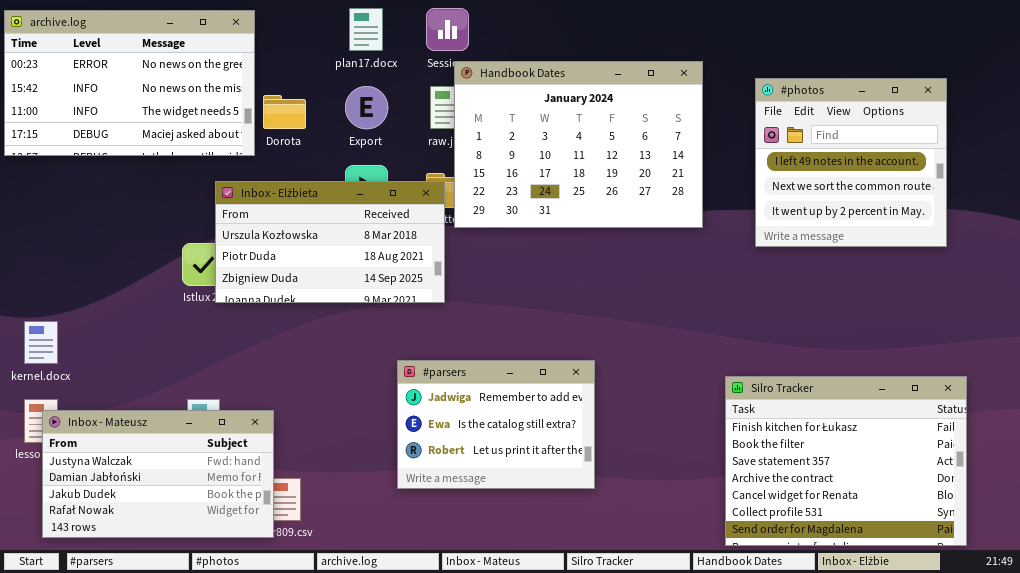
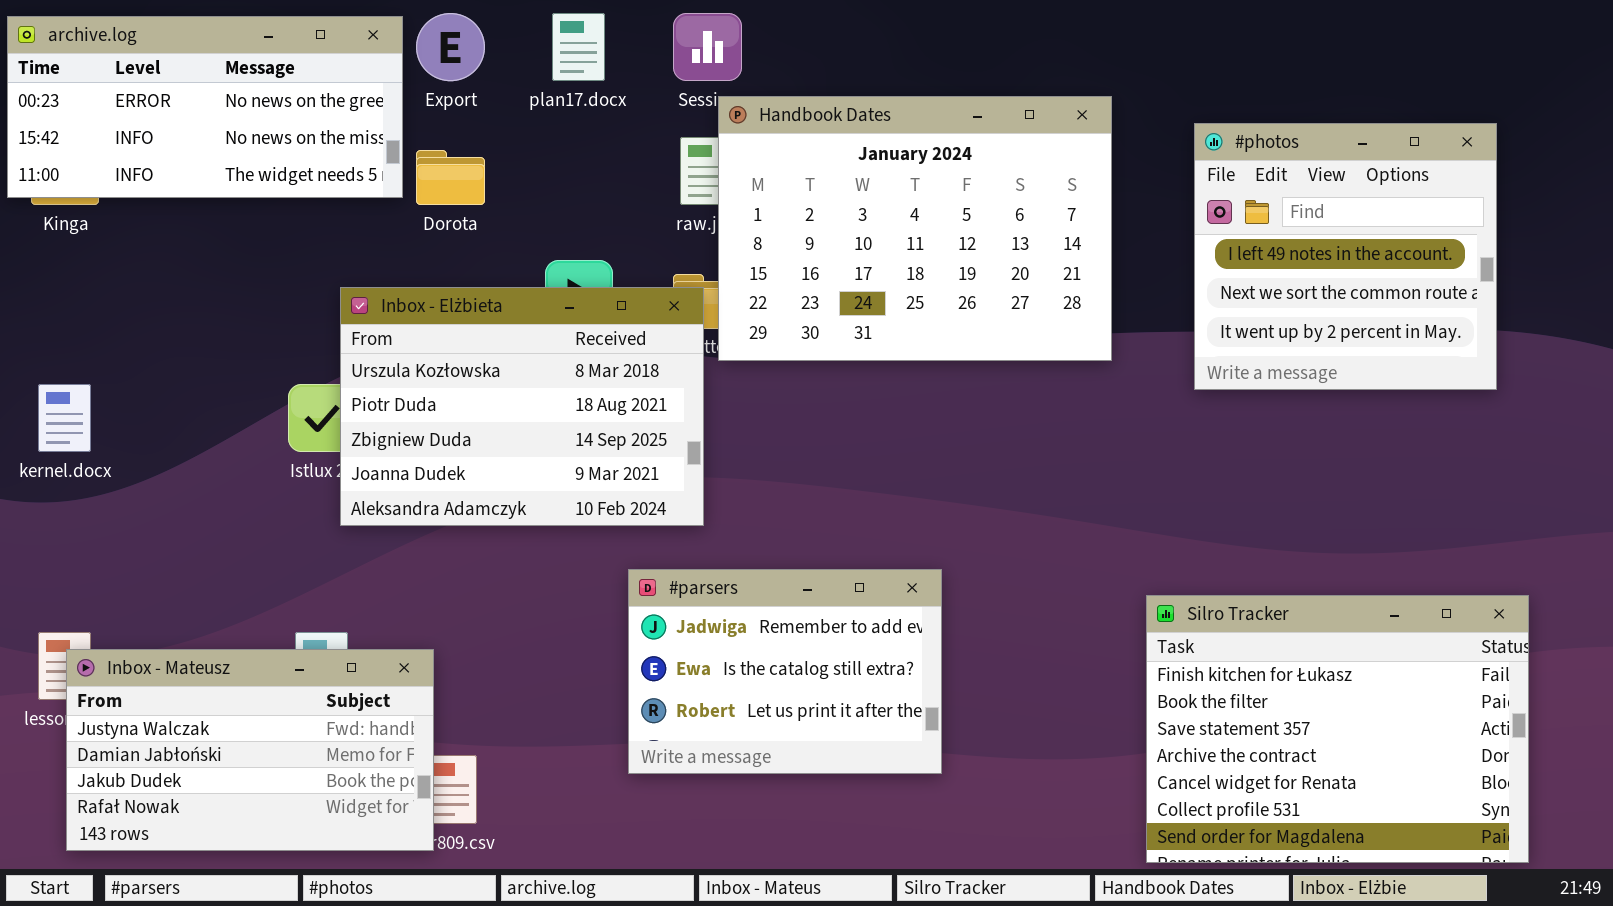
archive.log: [4,10,255,156] -> [7,16,403,198], resized
Export: [345,86,388,129] -> [416,13,485,81], moved
Inbox - Elżbieta: [215,181,445,303] -> [340,287,704,526], resized
kernel.docx: [24,321,58,364] -> [38,384,91,452], moved

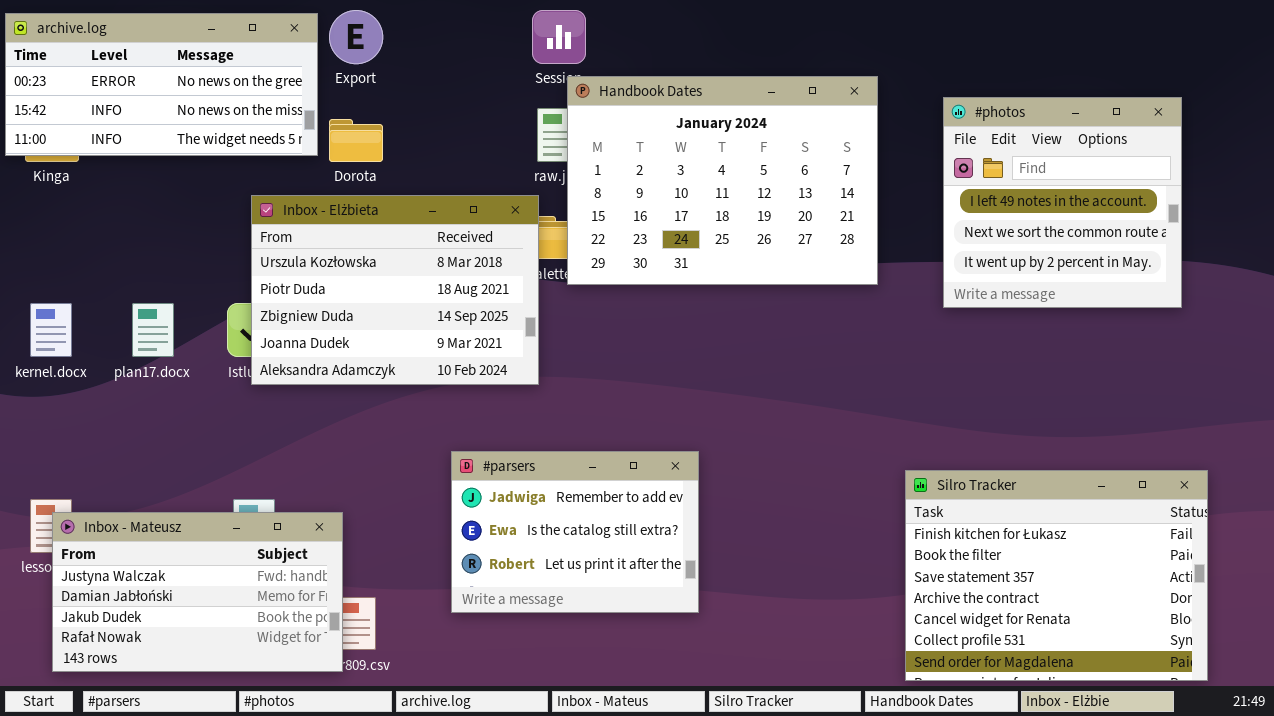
plan17.docx: [552,13,605,81] -> [132,303,174,357], moved
Inbox - Elżbieta: [340,287,704,526] -> [251,195,539,385], moved
#parsers: [628,569,942,774] -> [451,451,699,613], moved

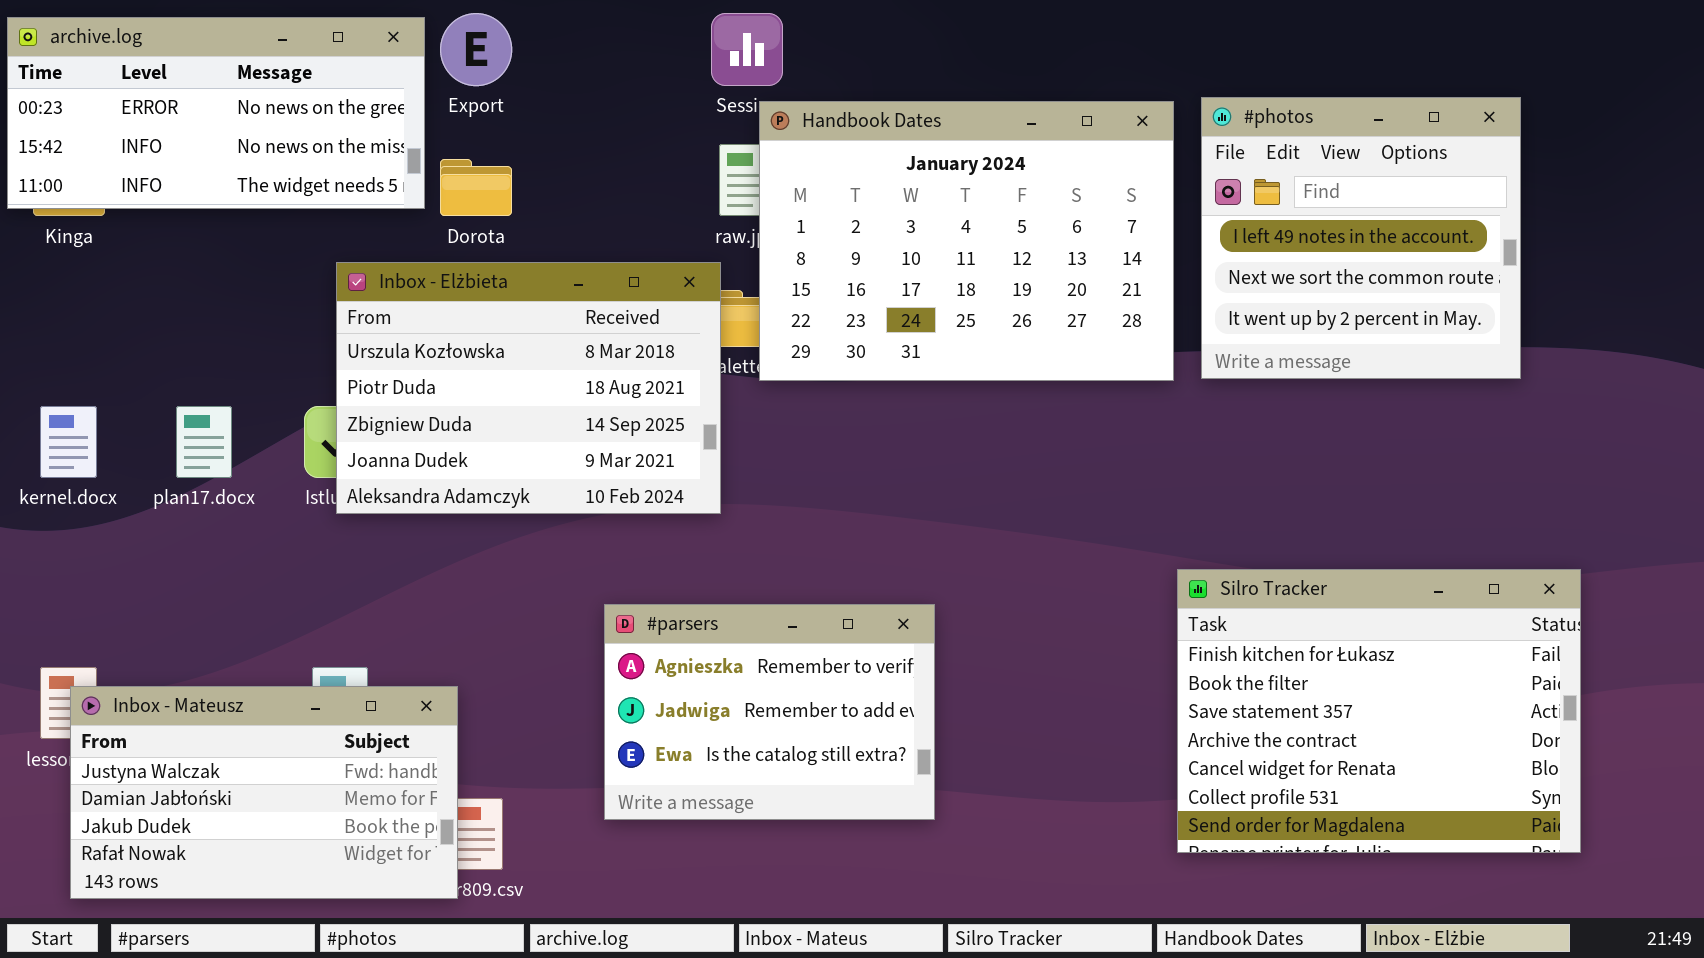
#photos: [943,97,1182,308] -> [1201,97,1521,379], moved
#parsers: [451,451,699,613] -> [604,604,935,820], scrolled up 1 row
Silro Tracker: [905,470,1208,681] -> [1177,569,1581,853], moved

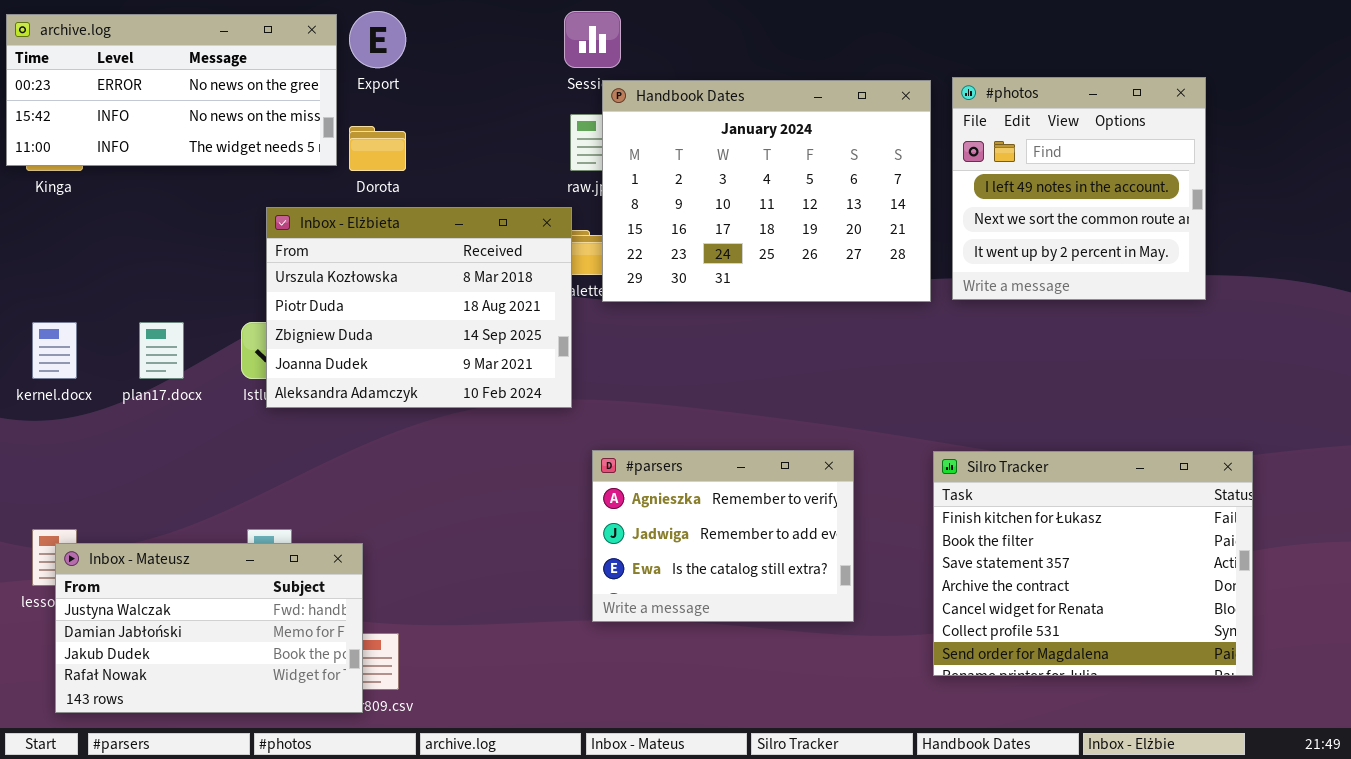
#parsers: [604,604,935,820] -> [592,450,854,622], moved

